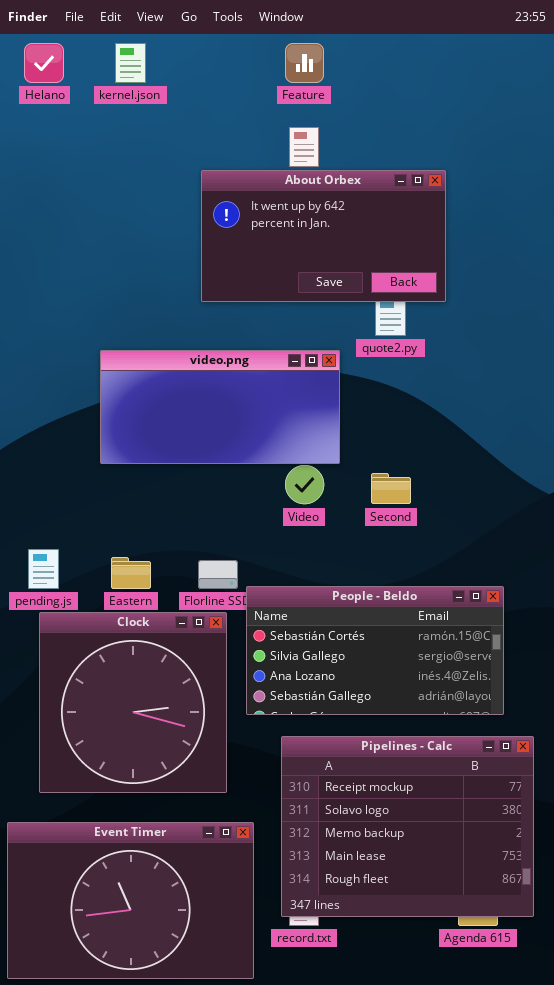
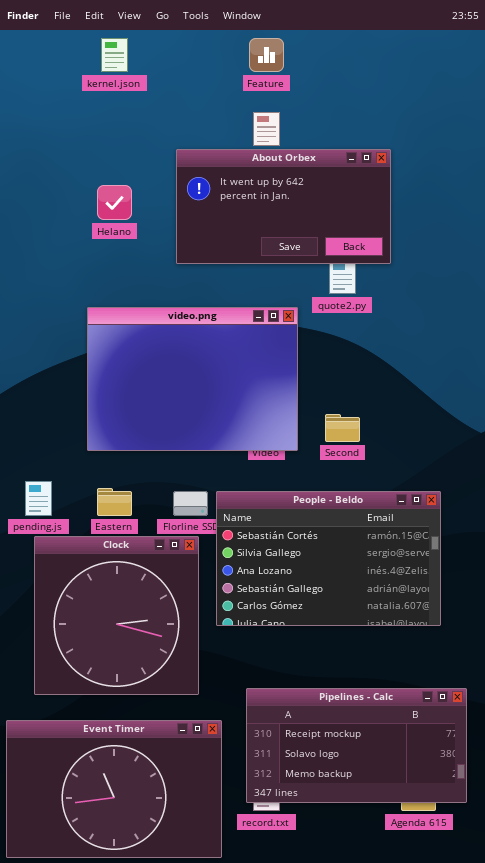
Helano: [24,43,64,83] -> [97,185,132,220], moved
video.png: [100,350,340,464] -> [87,307,298,451], resized
People - Beldo: [246,586,504,715] -> [216,491,441,626], resized
Pipelines - Calc: [281,736,534,917] -> [246,688,467,803], resized

